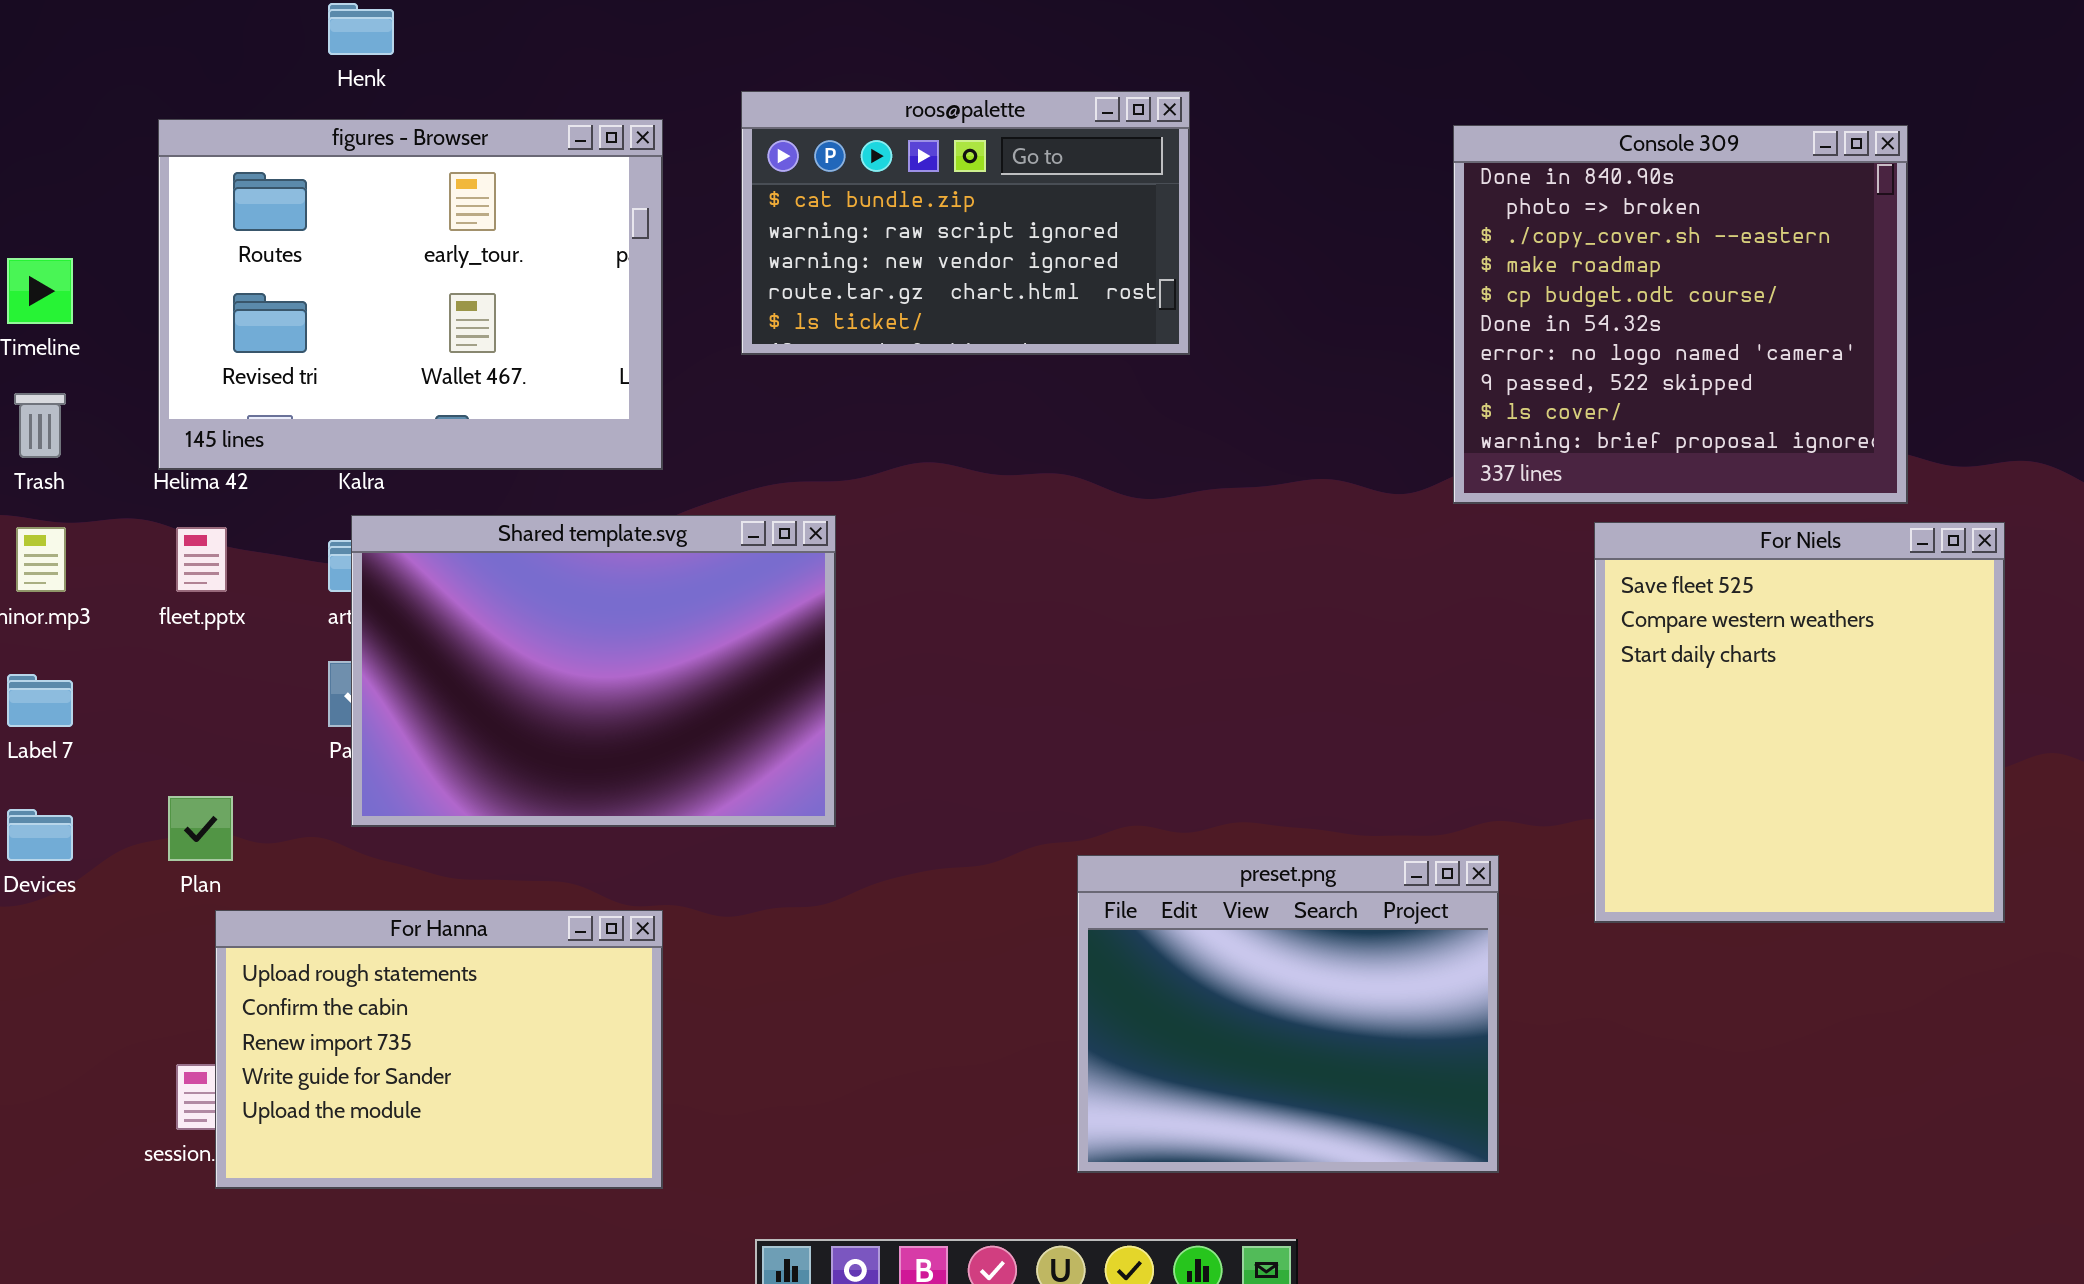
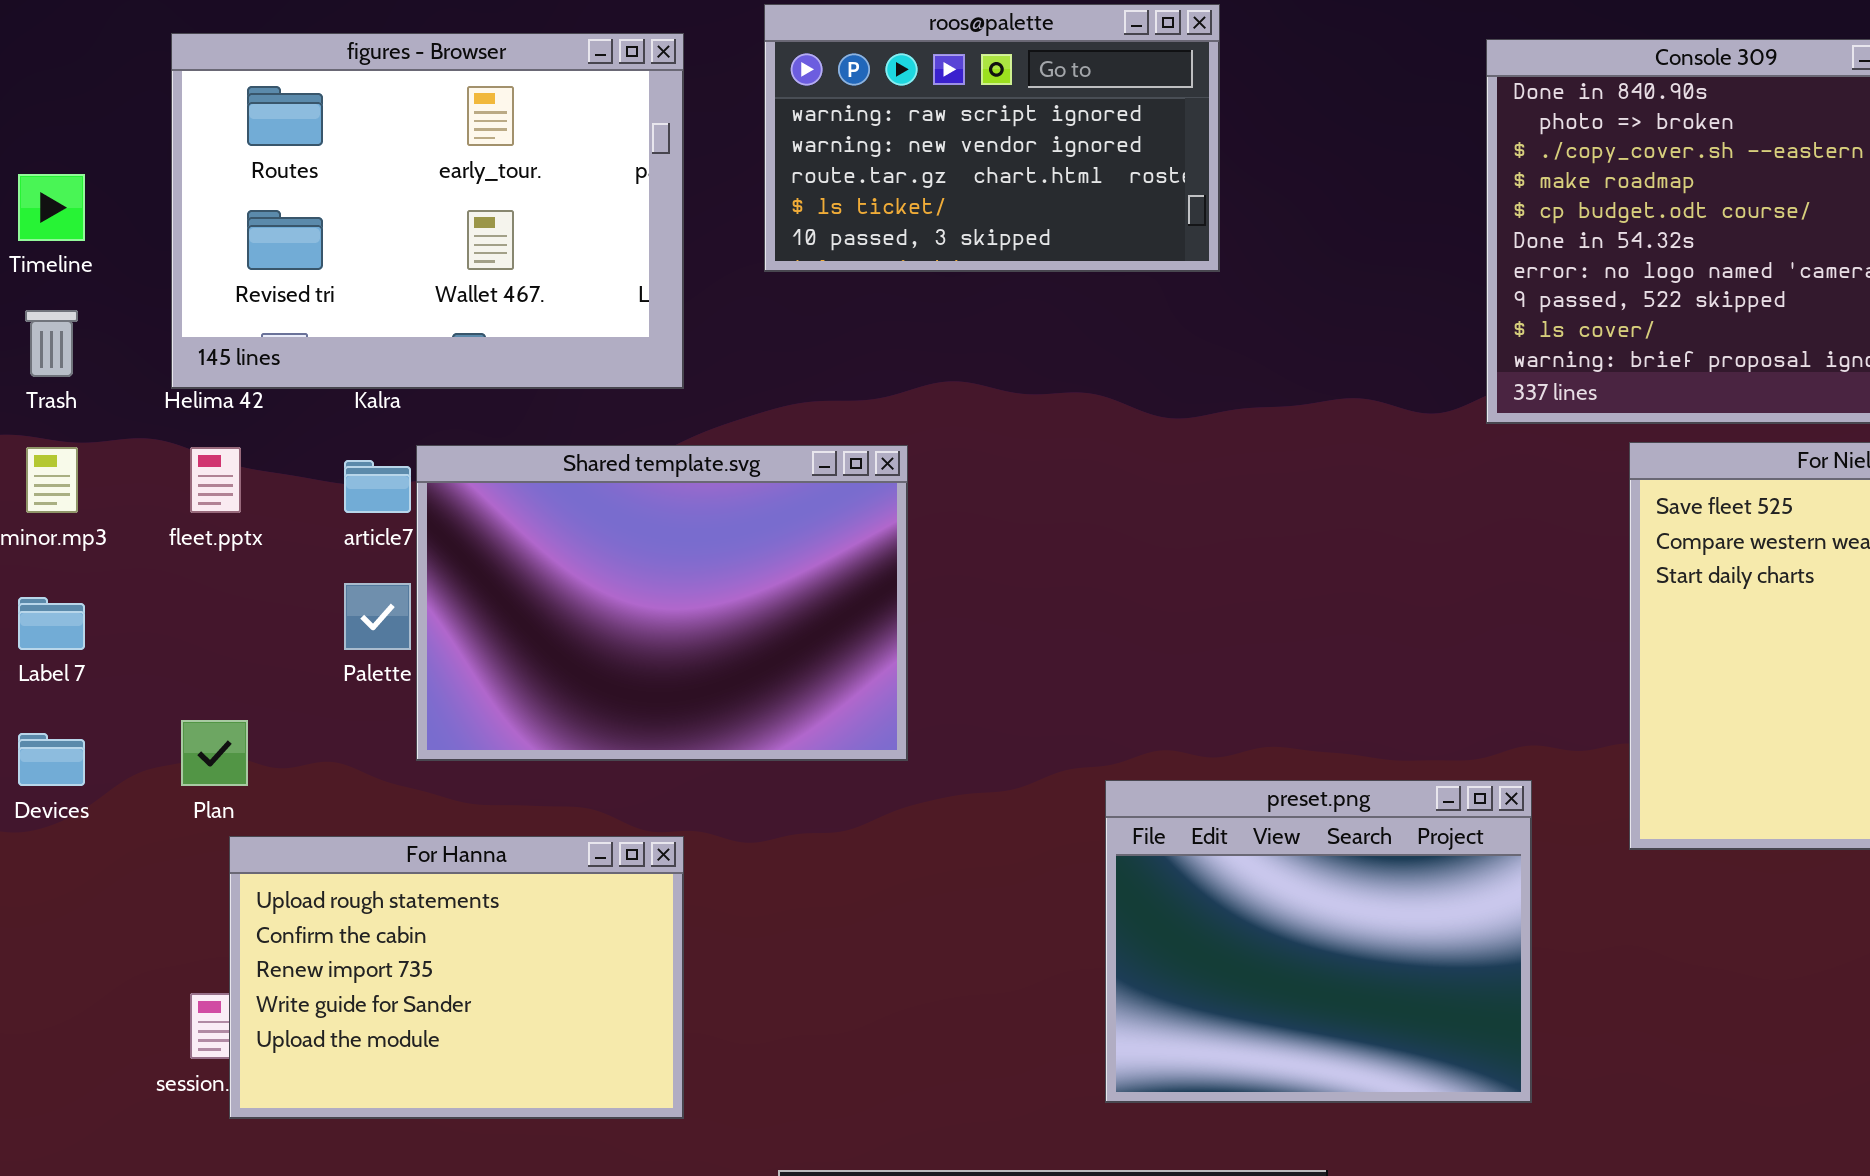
roos@palette: [741,91,1190,355] -> [764,4,1220,272], scrolled down 1 row
Shared template.svg: [351,515,836,827] -> [416,445,908,761], moved

